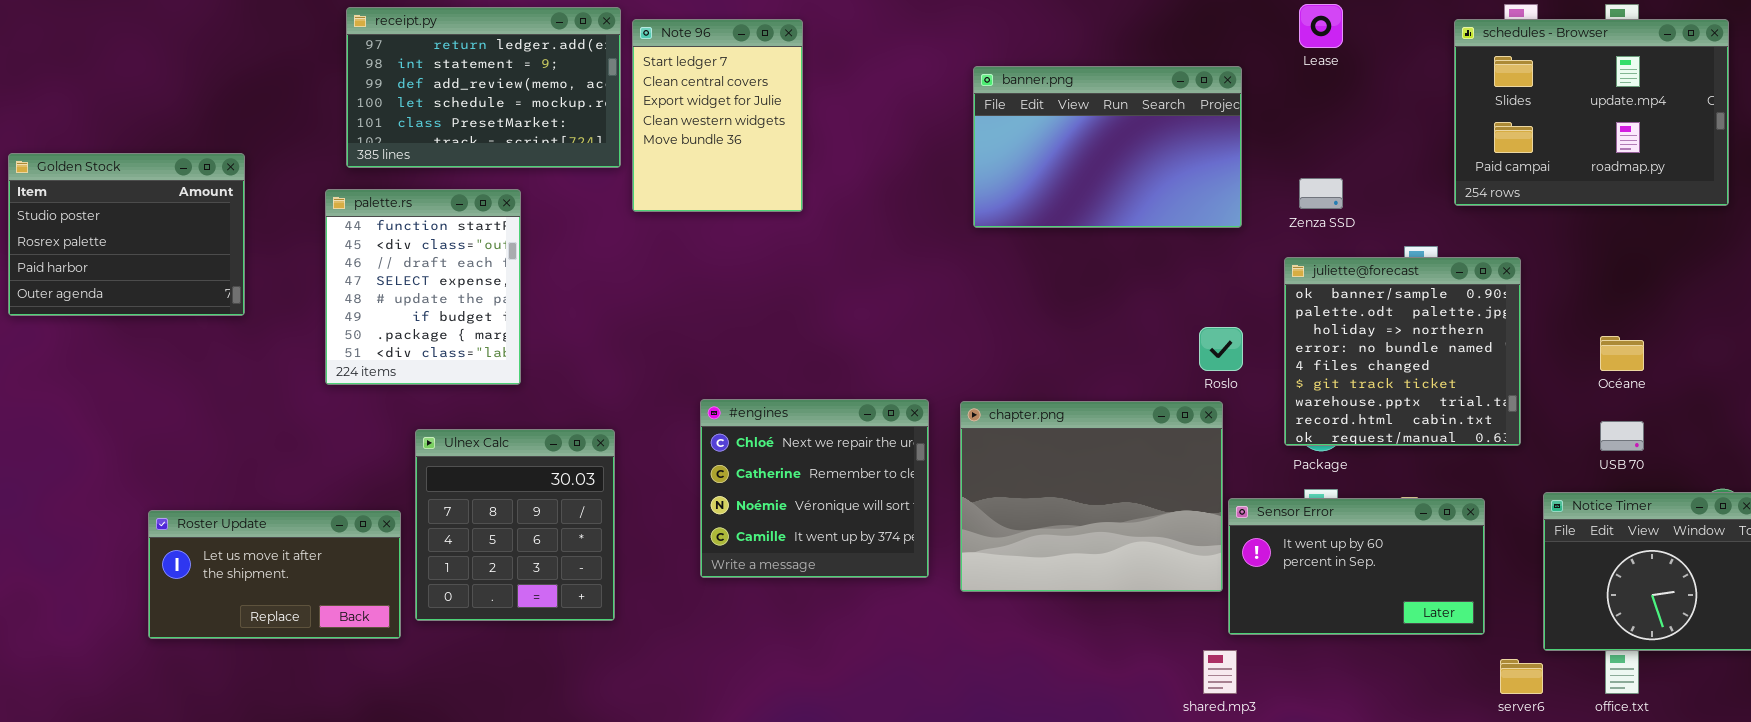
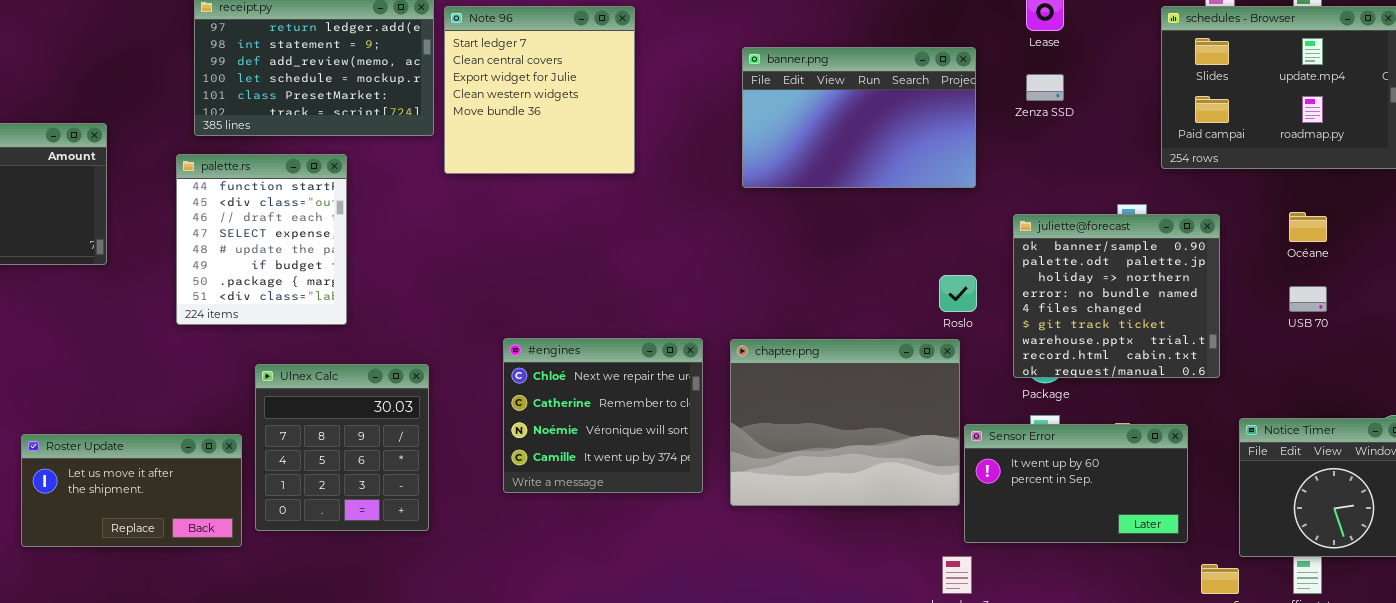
Note 96: [632,19,803,212] -> [444,6,635,174], resized
Zenza SSD: [1299,178,1343,209] -> [1026,74,1064,101], moved
Océane: [1600,336,1644,371] -> [1289,212,1327,242], moved
USB 70: [1600,421,1644,451] -> [1289,286,1327,312], moved

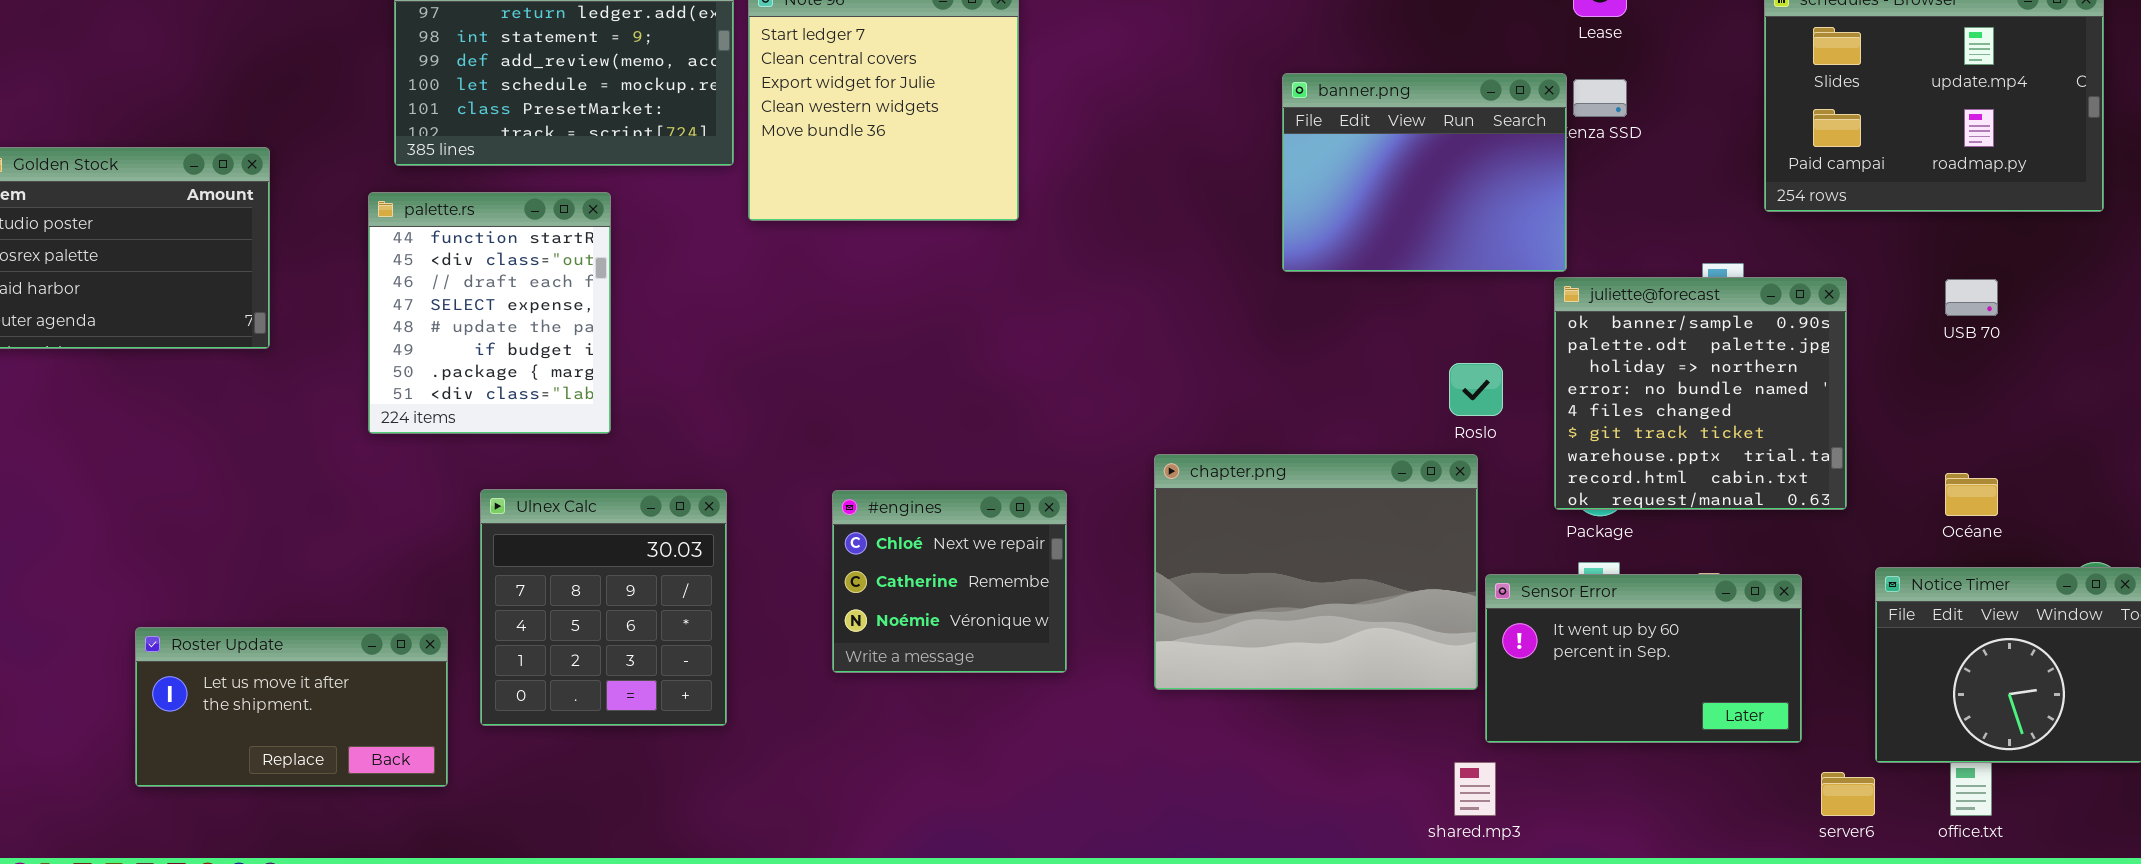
banner.png: [742,47,976,188] -> [1282,73,1567,272], moved, resized
Océane: [1289,212,1327,242] -> [1945,473,1998,516], moved
USB 70: [1289,286,1327,312] -> [1945,279,1998,316], moved
#engines: [503,338,703,493] -> [832,490,1067,673], resized
Roster Update: [21,434,242,547] -> [135,627,448,787], moved

